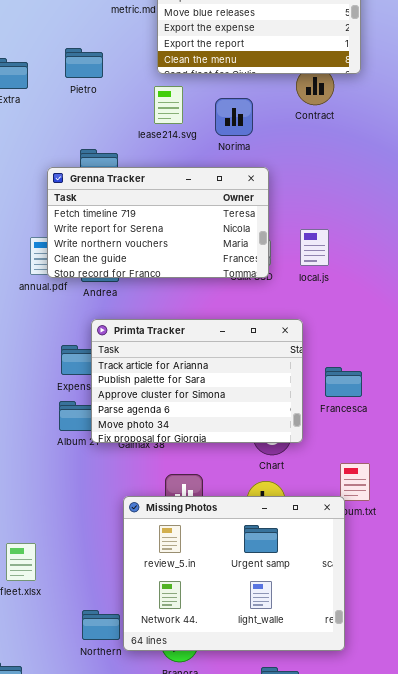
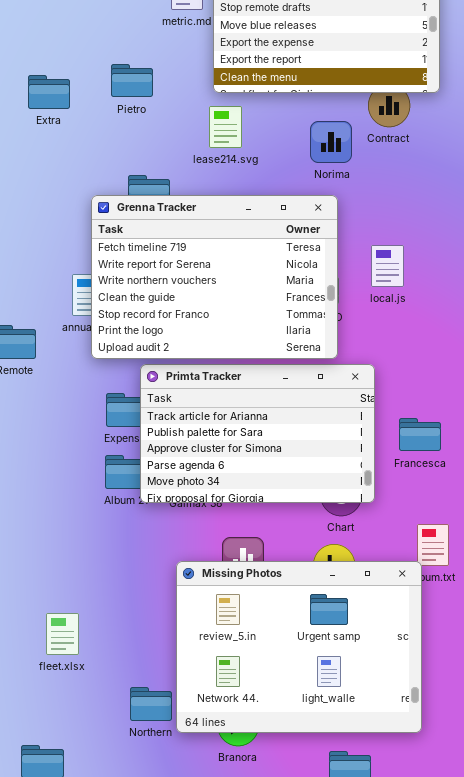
Norima: [215,98,253,136] -> [310,121,352,163], moved
Grenna Tracker: [47,167,269,278] -> [91,195,338,359], resized
local.js: [300,229,329,266] -> [371,245,404,287], moved

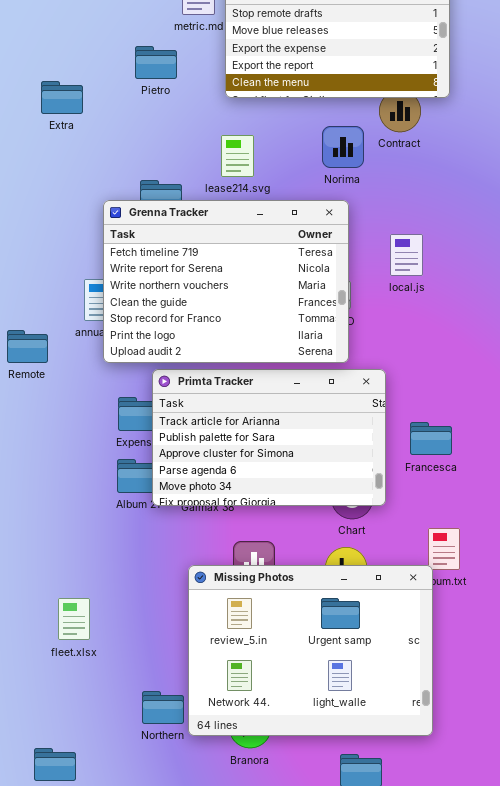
Pietro: [111,64,153,97] -> [135,46,177,79], moved
lease214.svg: [209,106,242,148] -> [221,135,254,177], moved
local.js: [371,245,404,287] -> [390,234,423,276], moved
fleet.xlsx: [46,613,79,655] -> [58,598,90,640], moved

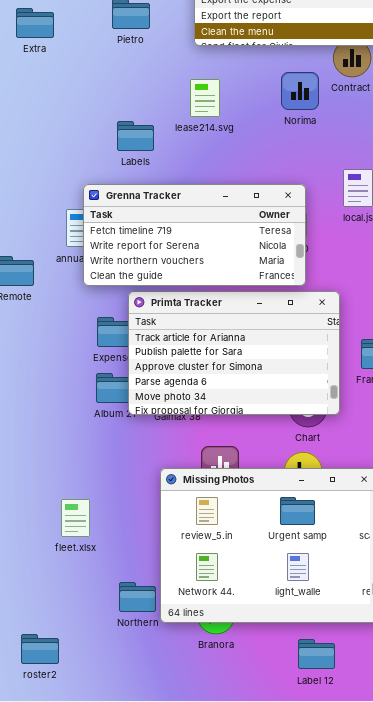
Extra: [41,81,83,114] -> [16,8,54,38], moved
Grenna Tracker: [103,200,349,363] -> [83,184,306,286], resized
fleet.xlsx: [58,598,90,640] -> [61,499,90,537], moved

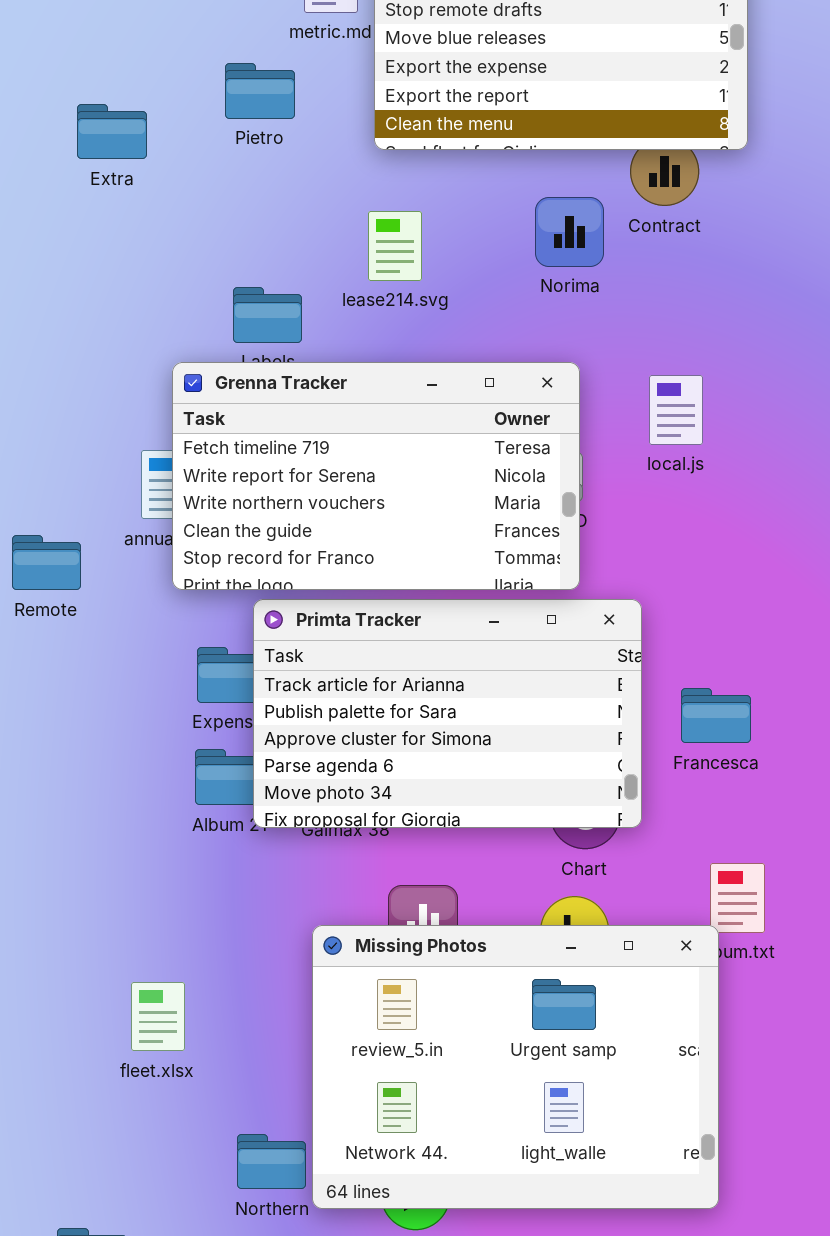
Extra: [16,8,54,38] -> [77,104,147,159], moved
Grenna Tracker: [83,184,306,286] -> [172,362,580,590], resized

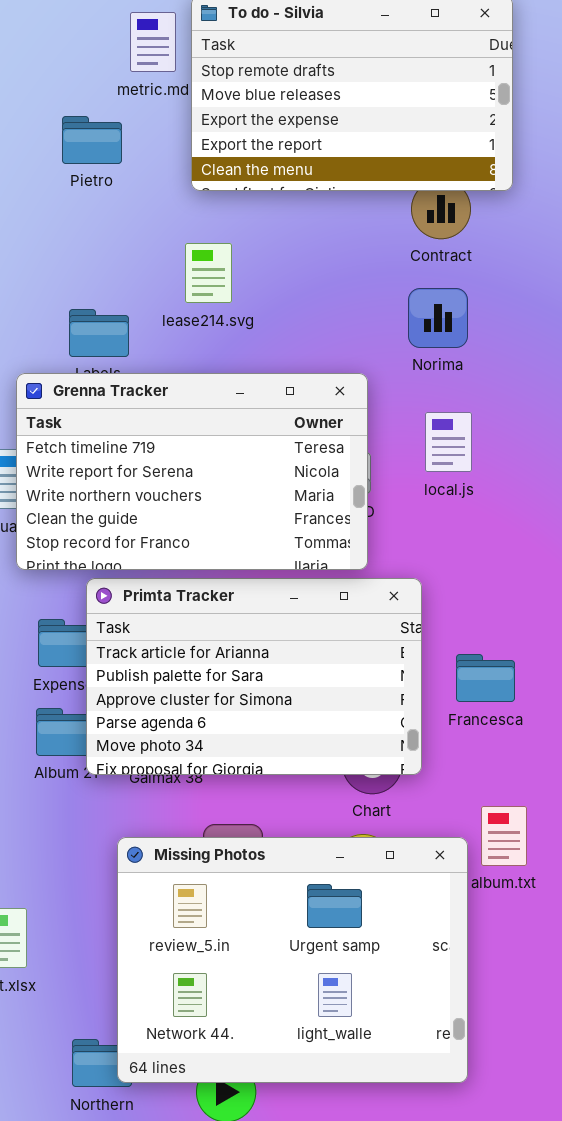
Norima: [535,197,604,267] -> [408,288,468,348], moved
local.js: [649,375,703,445] -> [425,412,472,472], moved
Missing Photos: [312,925,719,1209] -> [117,837,468,1083], moved

